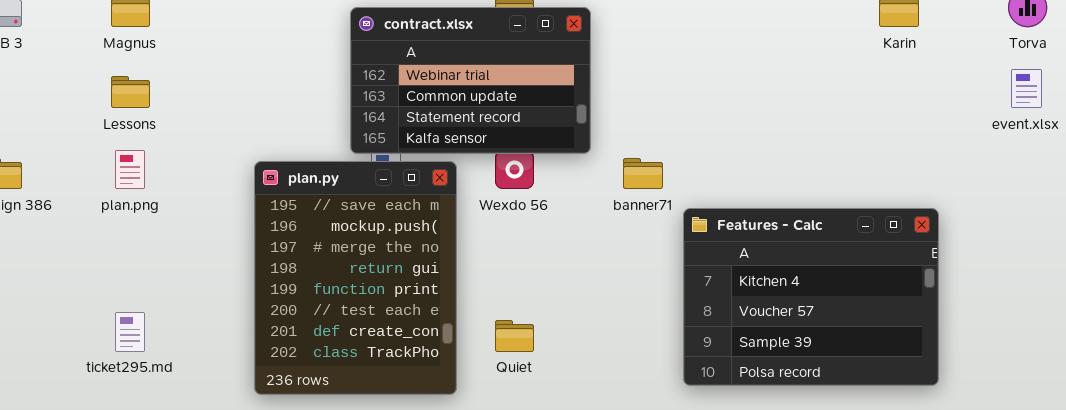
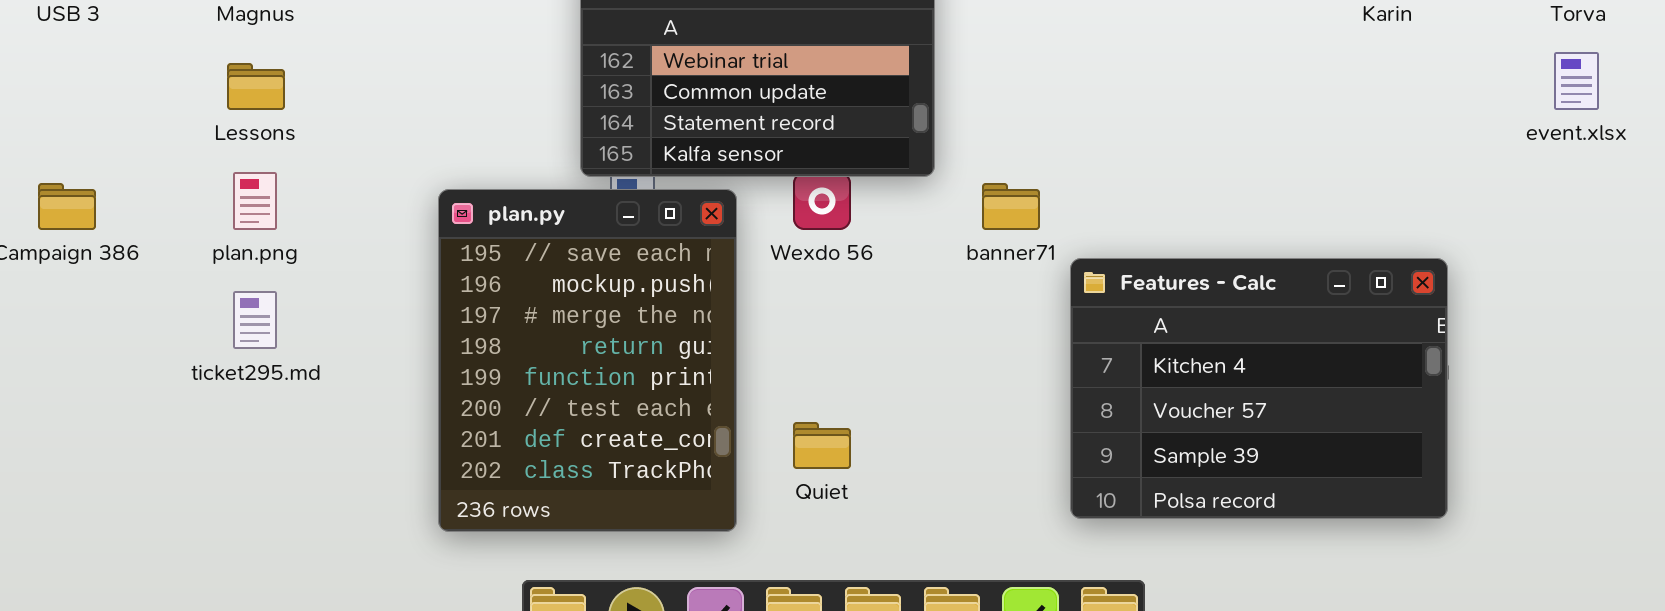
ticket295.md: [115,312,145,352] -> [233,291,277,349], moved

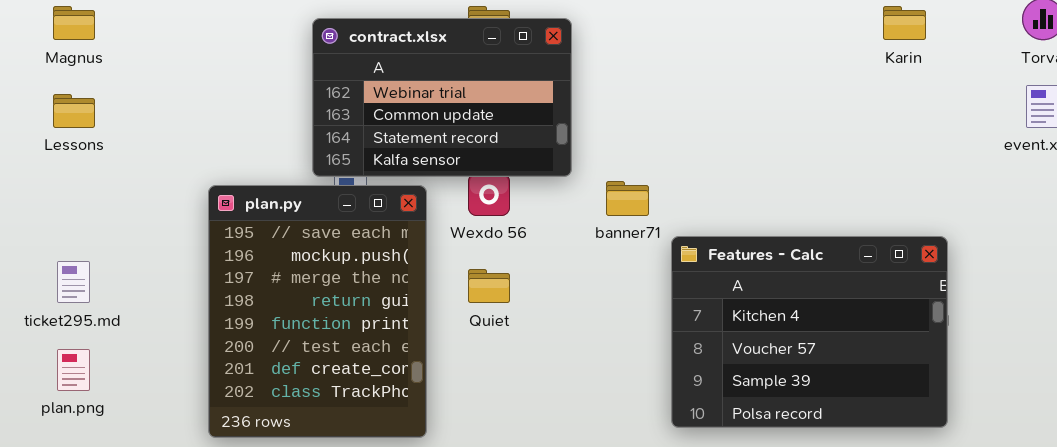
plan.png: [233,172,277,230] -> [57,349,90,391], moved
Quiet: [793,422,851,469] -> [468,269,510,303], moved

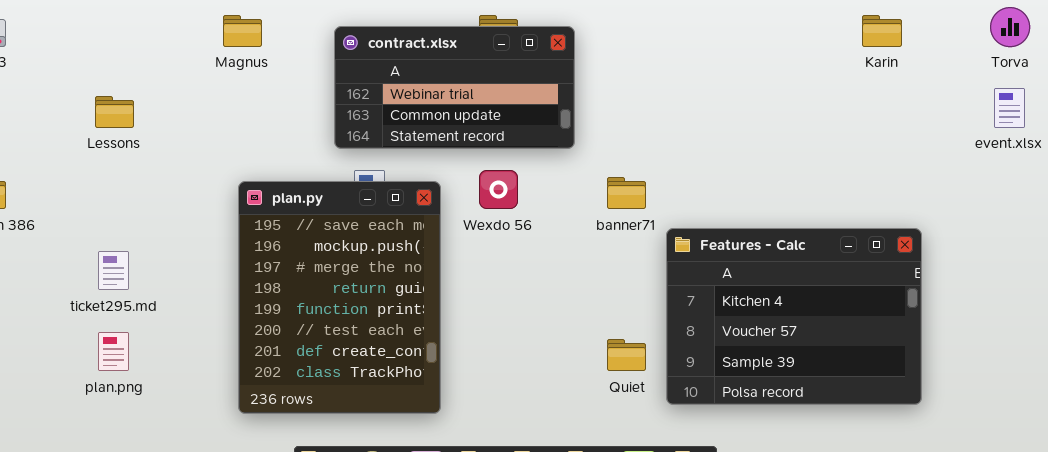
Magnus: [53,6,95,40] -> [223,15,262,47], moved
contract.xlsx: [312,18,572,177] -> [334,26,575,149], resized
Quiet: [468,269,510,303] -> [607,339,646,371], moved

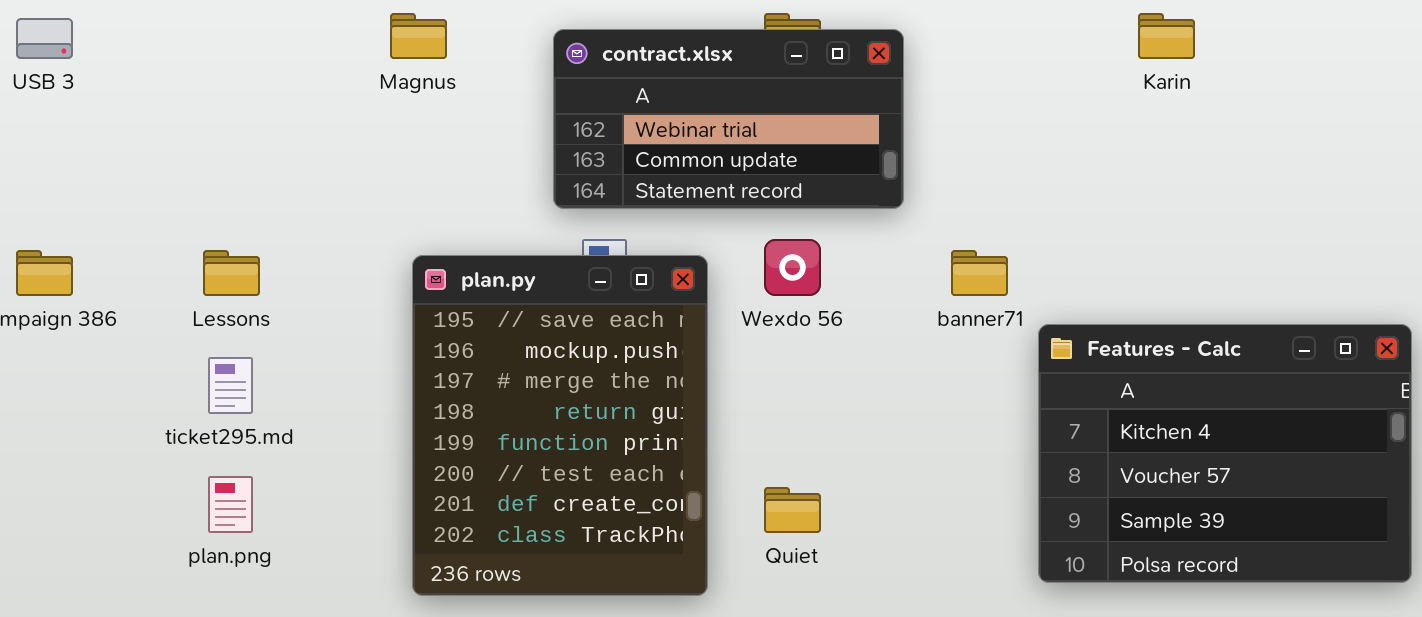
Karin: [862,15,902,47] -> [1138,13,1195,59], moved
Lessons: [95,96,134,128] -> [203,250,260,296], moved
Quiet: [607,339,646,371] -> [764,487,821,533], moved

